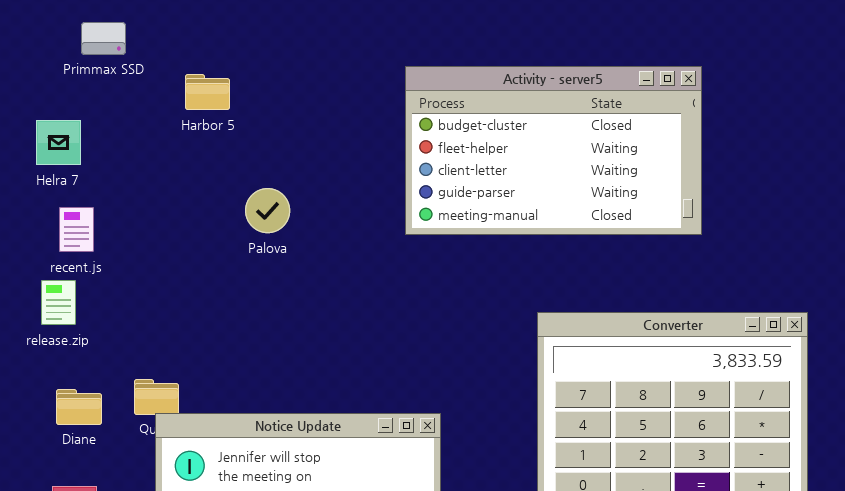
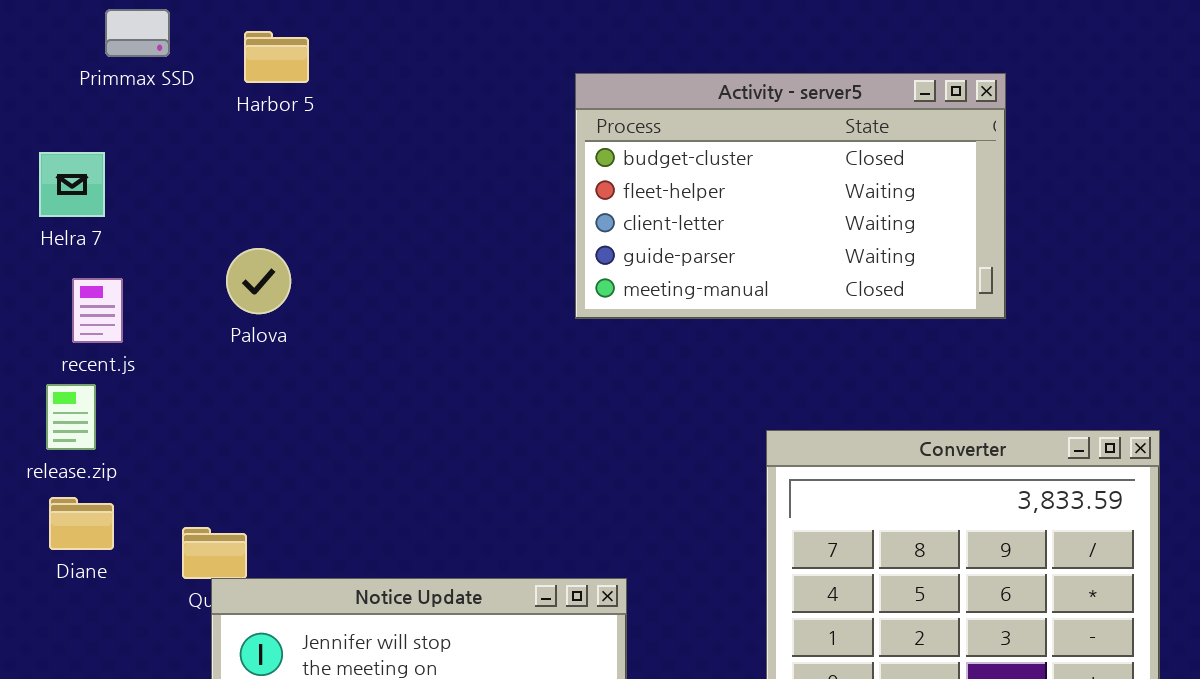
Harbor 5: [185,74,230,110] -> [244,31,309,83], moved
Palova: [245,188,290,233] -> [226,248,291,314], moved
Diane: [56,389,102,425] -> [49,497,114,550], moved

